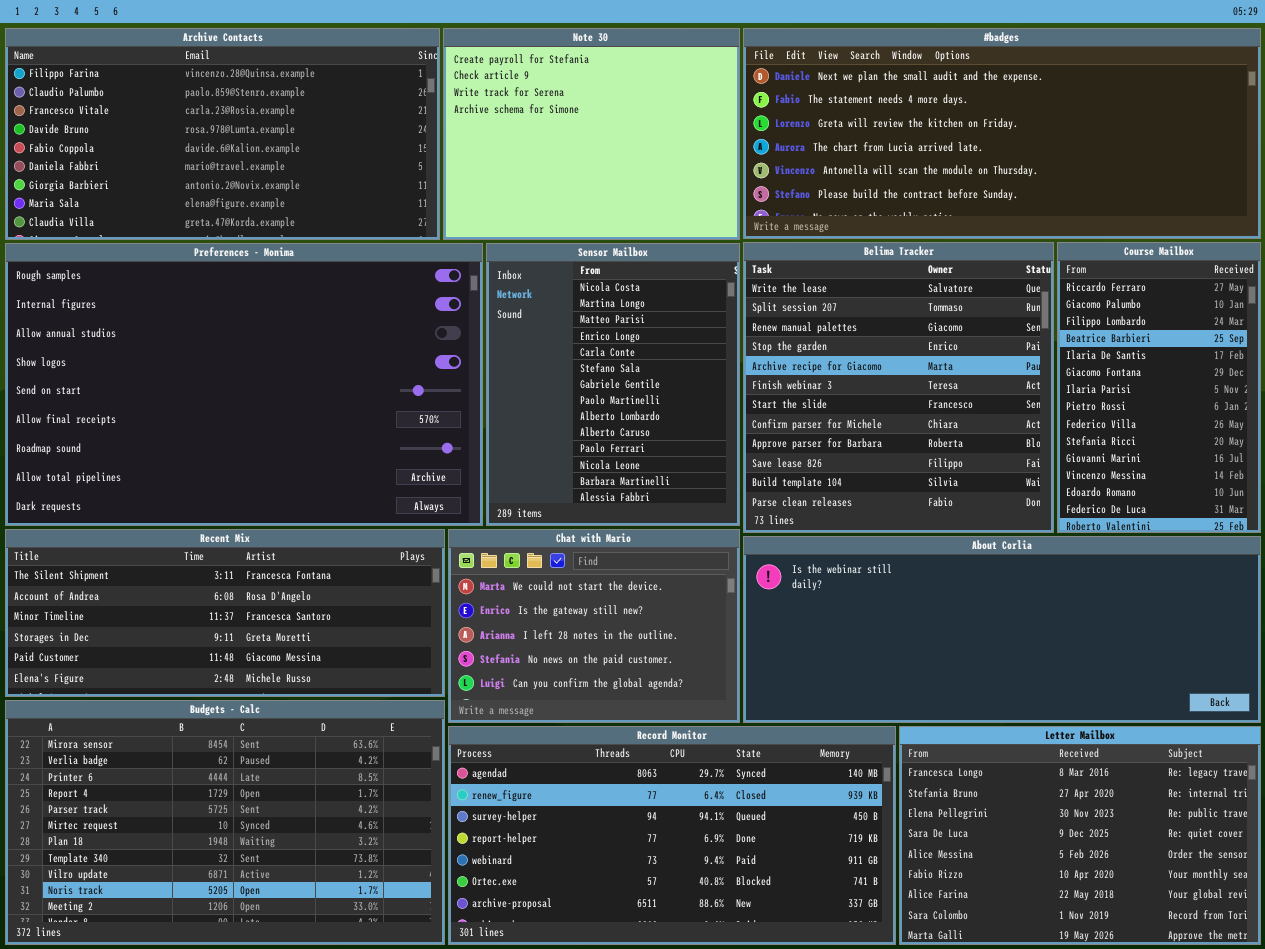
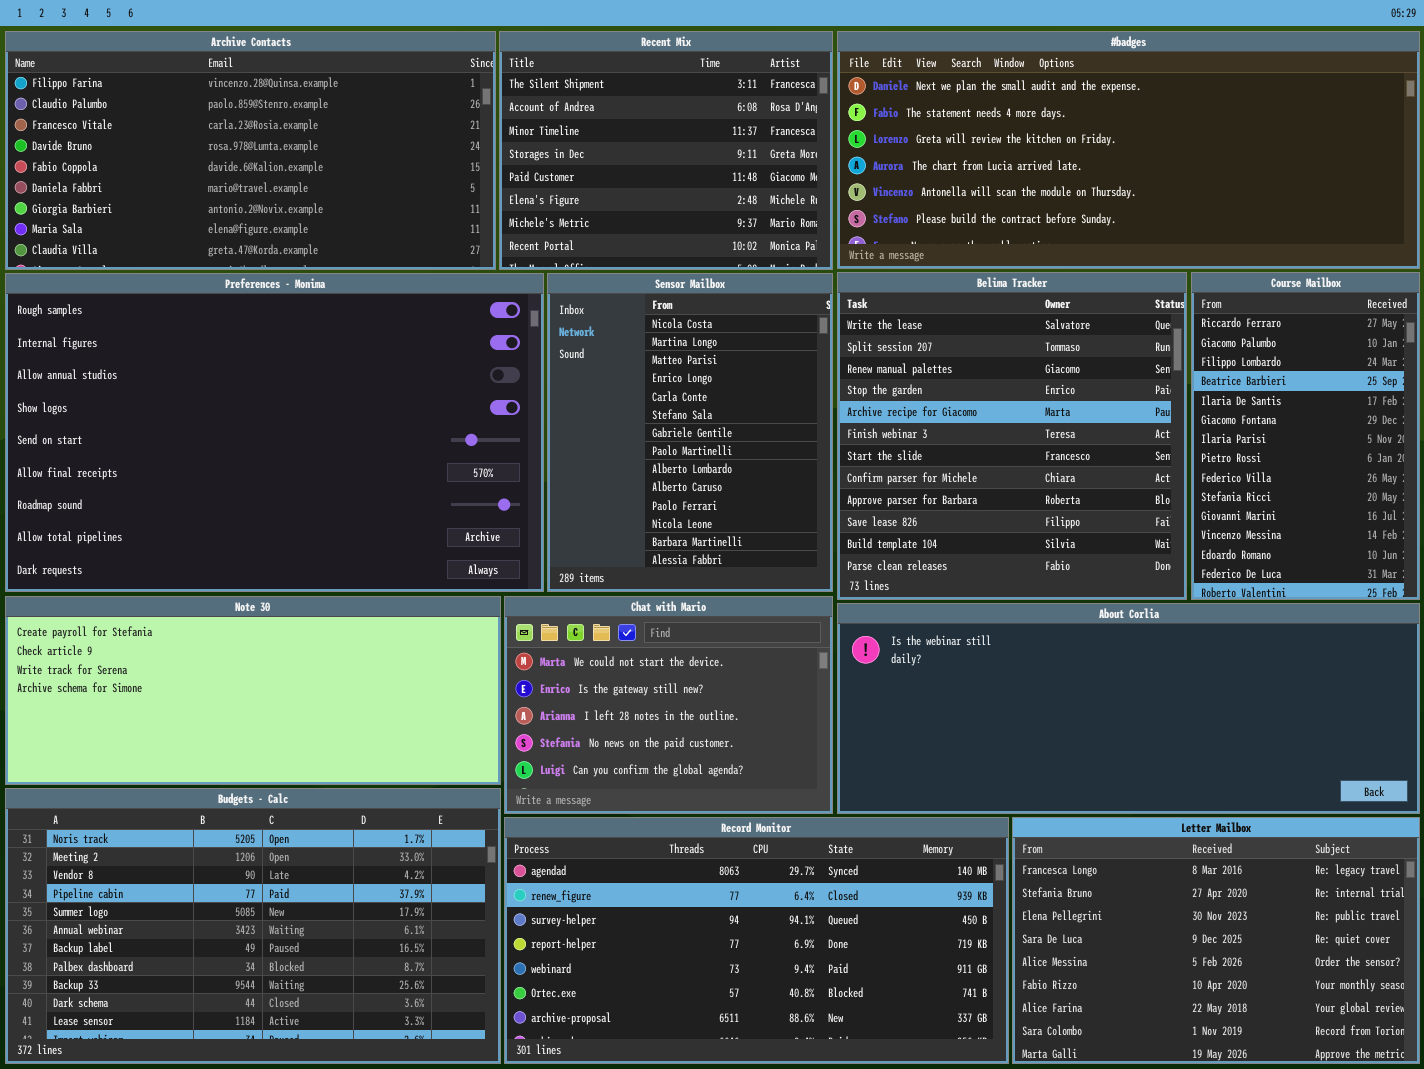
Note 30: [443,28,740,240] -> [5,596,501,785], moved, resized
Recent Mix: [5,529,445,697] -> [499,31,833,270], moved, resized
Budgets - Calc: [5,700,445,945] -> [5,788,501,1064], scrolled down 9 rows

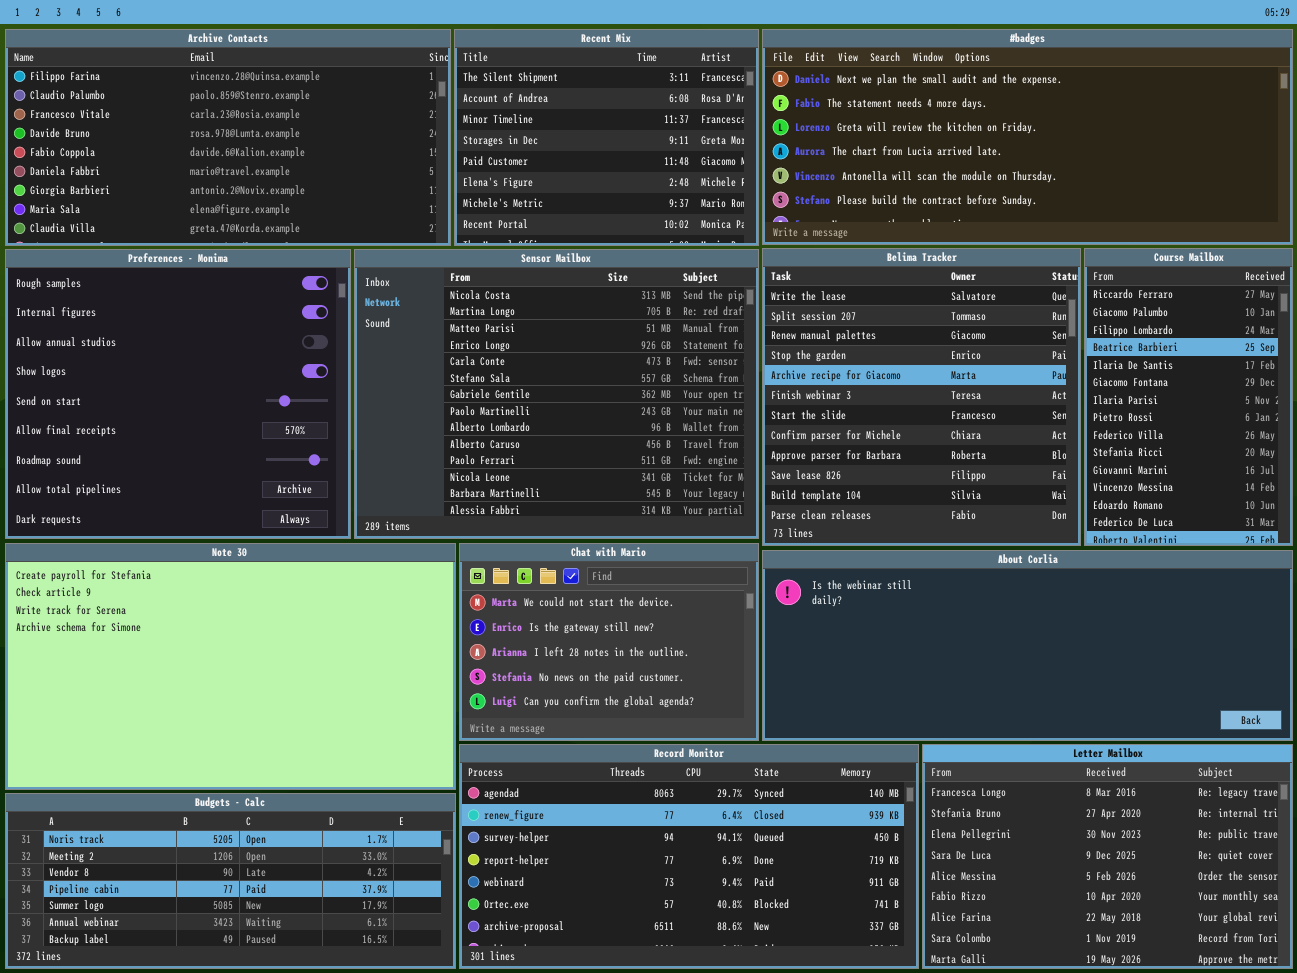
Preferences - Monima: [5,273,544,592] -> [5,249,351,539], resized
Sensor Mailbox: [547,273,833,592] -> [354,249,759,539], resized
Note 30: [5,596,501,785] -> [5,543,456,790], resized
Budgets - Calc: [5,788,501,1064] -> [5,793,456,969], resized

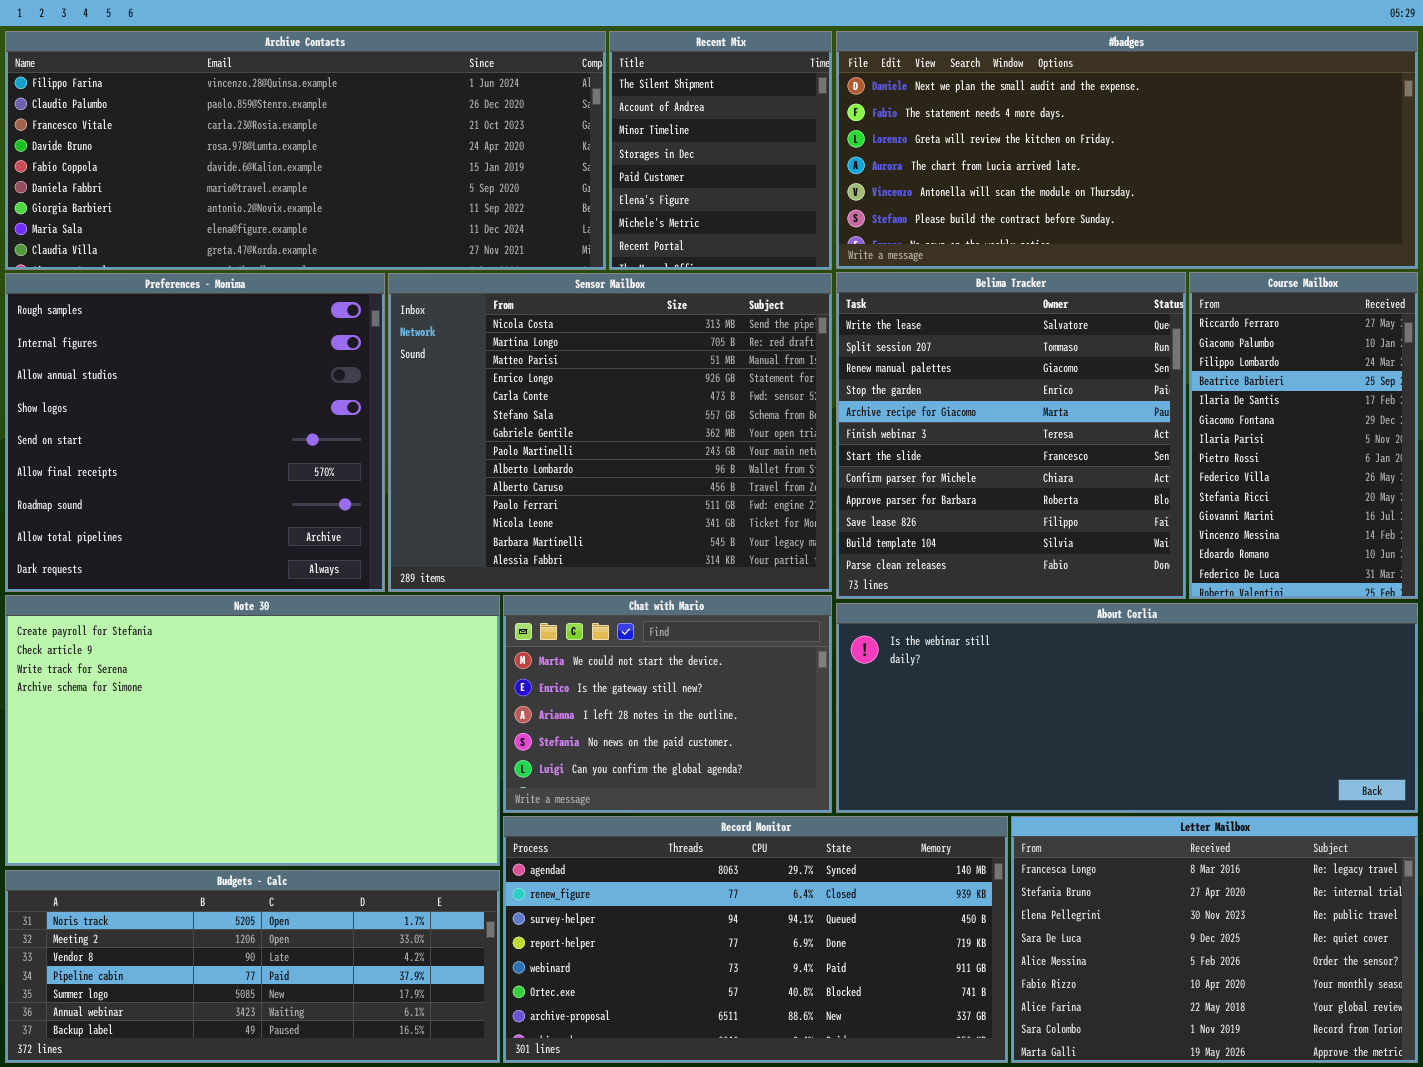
Archive Contacts: [5,29,451,246] -> [5,31,606,270], resized
Recent Mix: [454,29,759,246] -> [609,31,832,270], resized

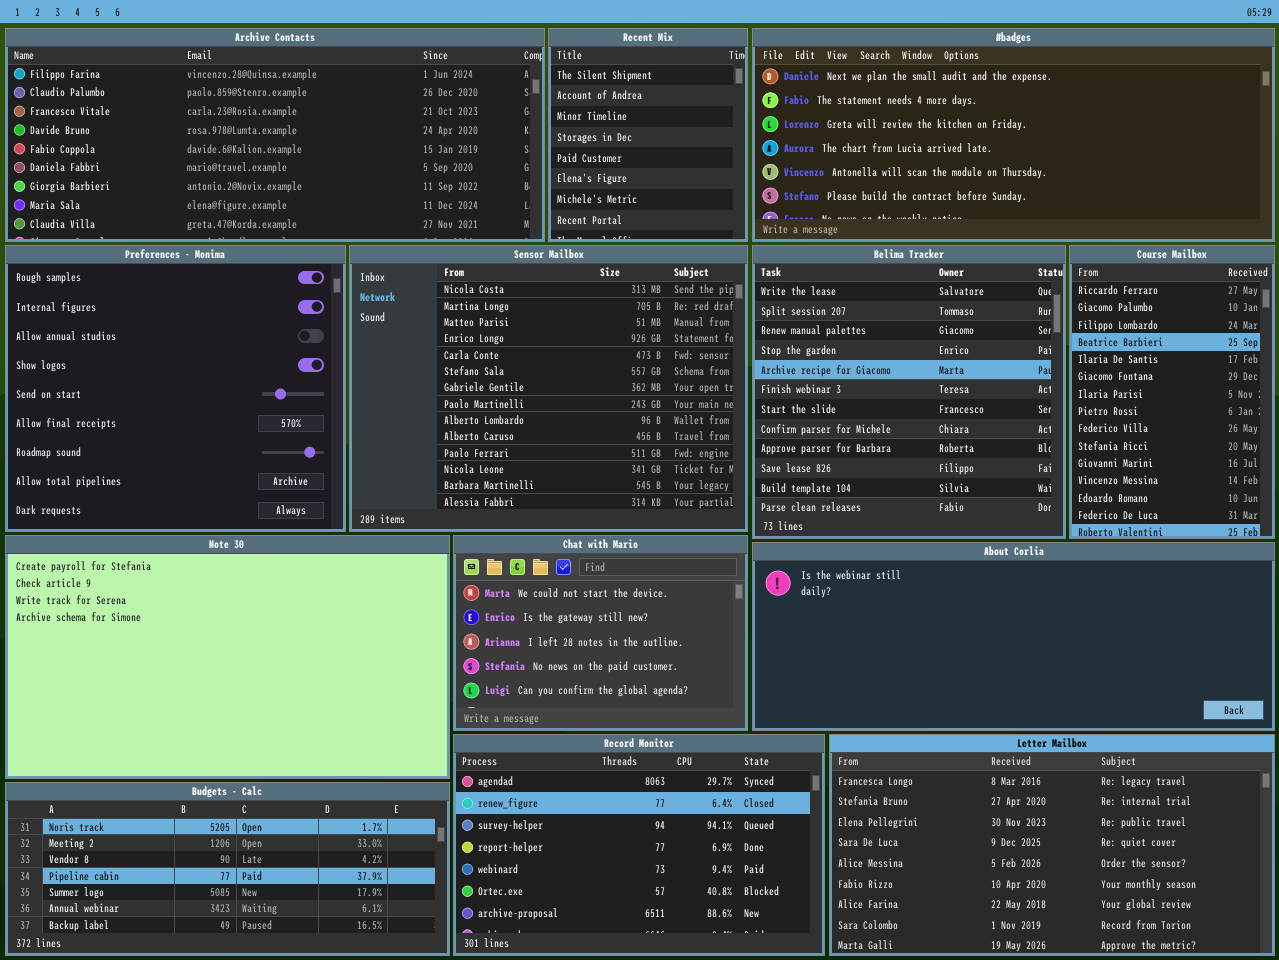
Record Monitor: [503,816,1008,1063] -> [453,734,825,956], resized
Letter Mailbox: [1011,816,1418,1063] -> [829,734,1275,956], resized

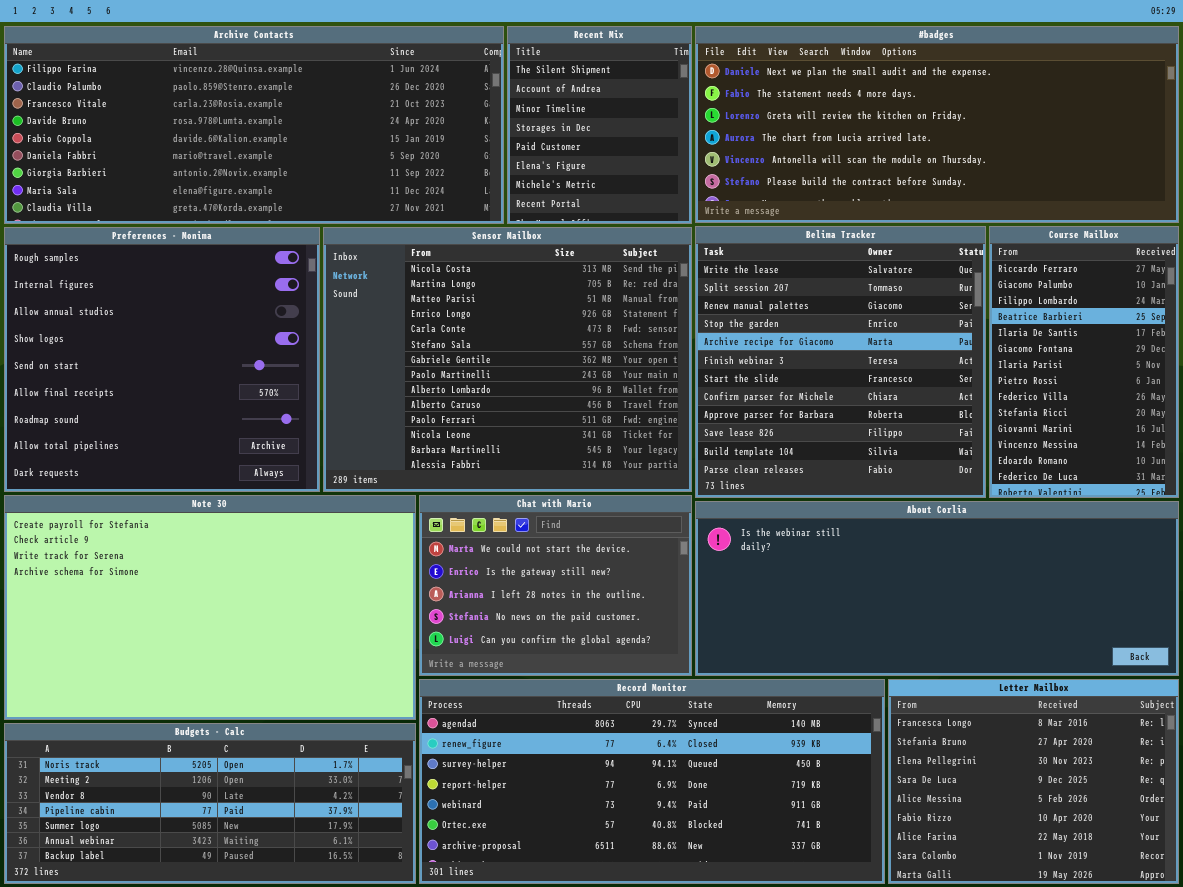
Record Monitor: [453,734,825,956] -> [419,679,885,884], resized
Letter Mailbox: [829,734,1275,956] -> [888,679,1179,884], resized

